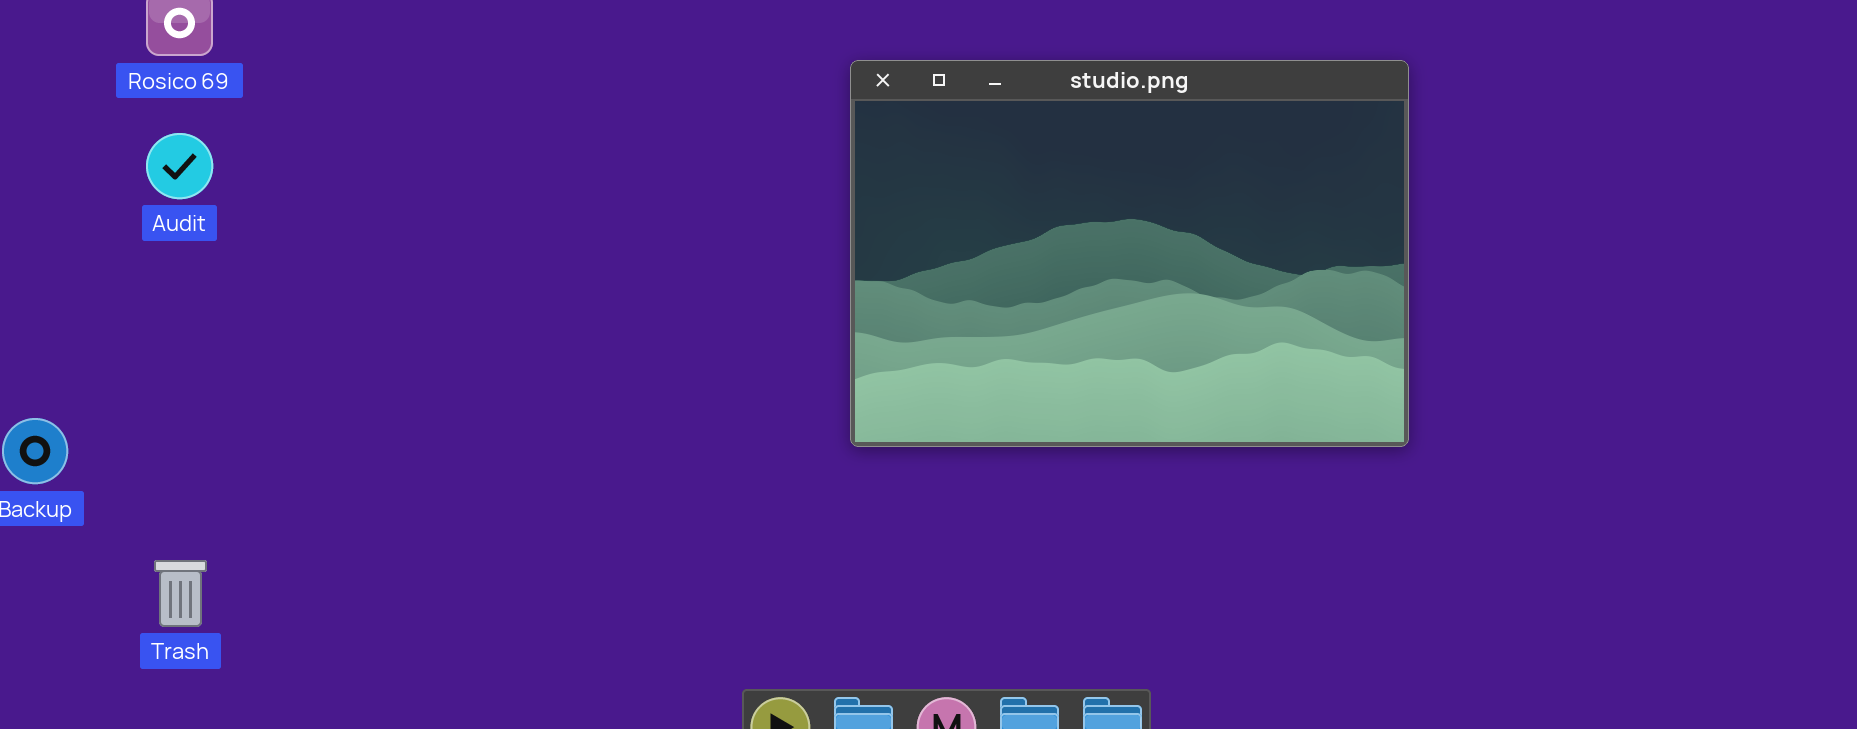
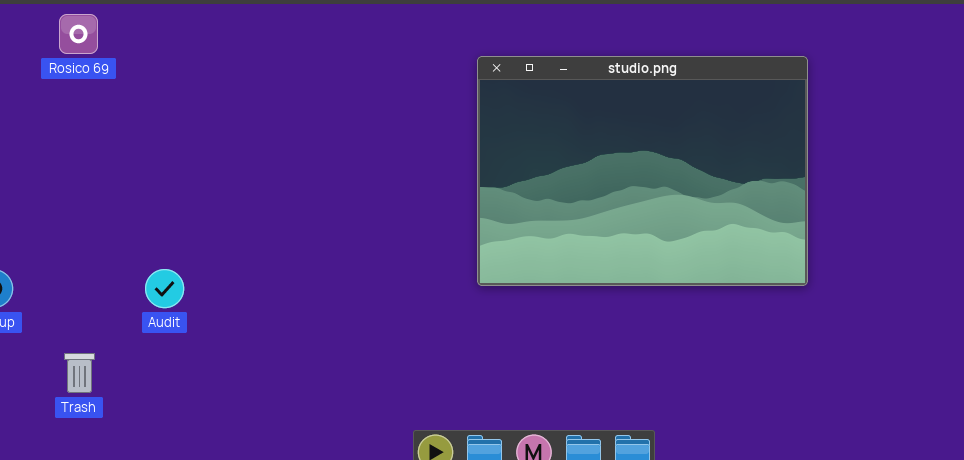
Audit: [146,133,213,199] -> [145,269,184,308], moved

